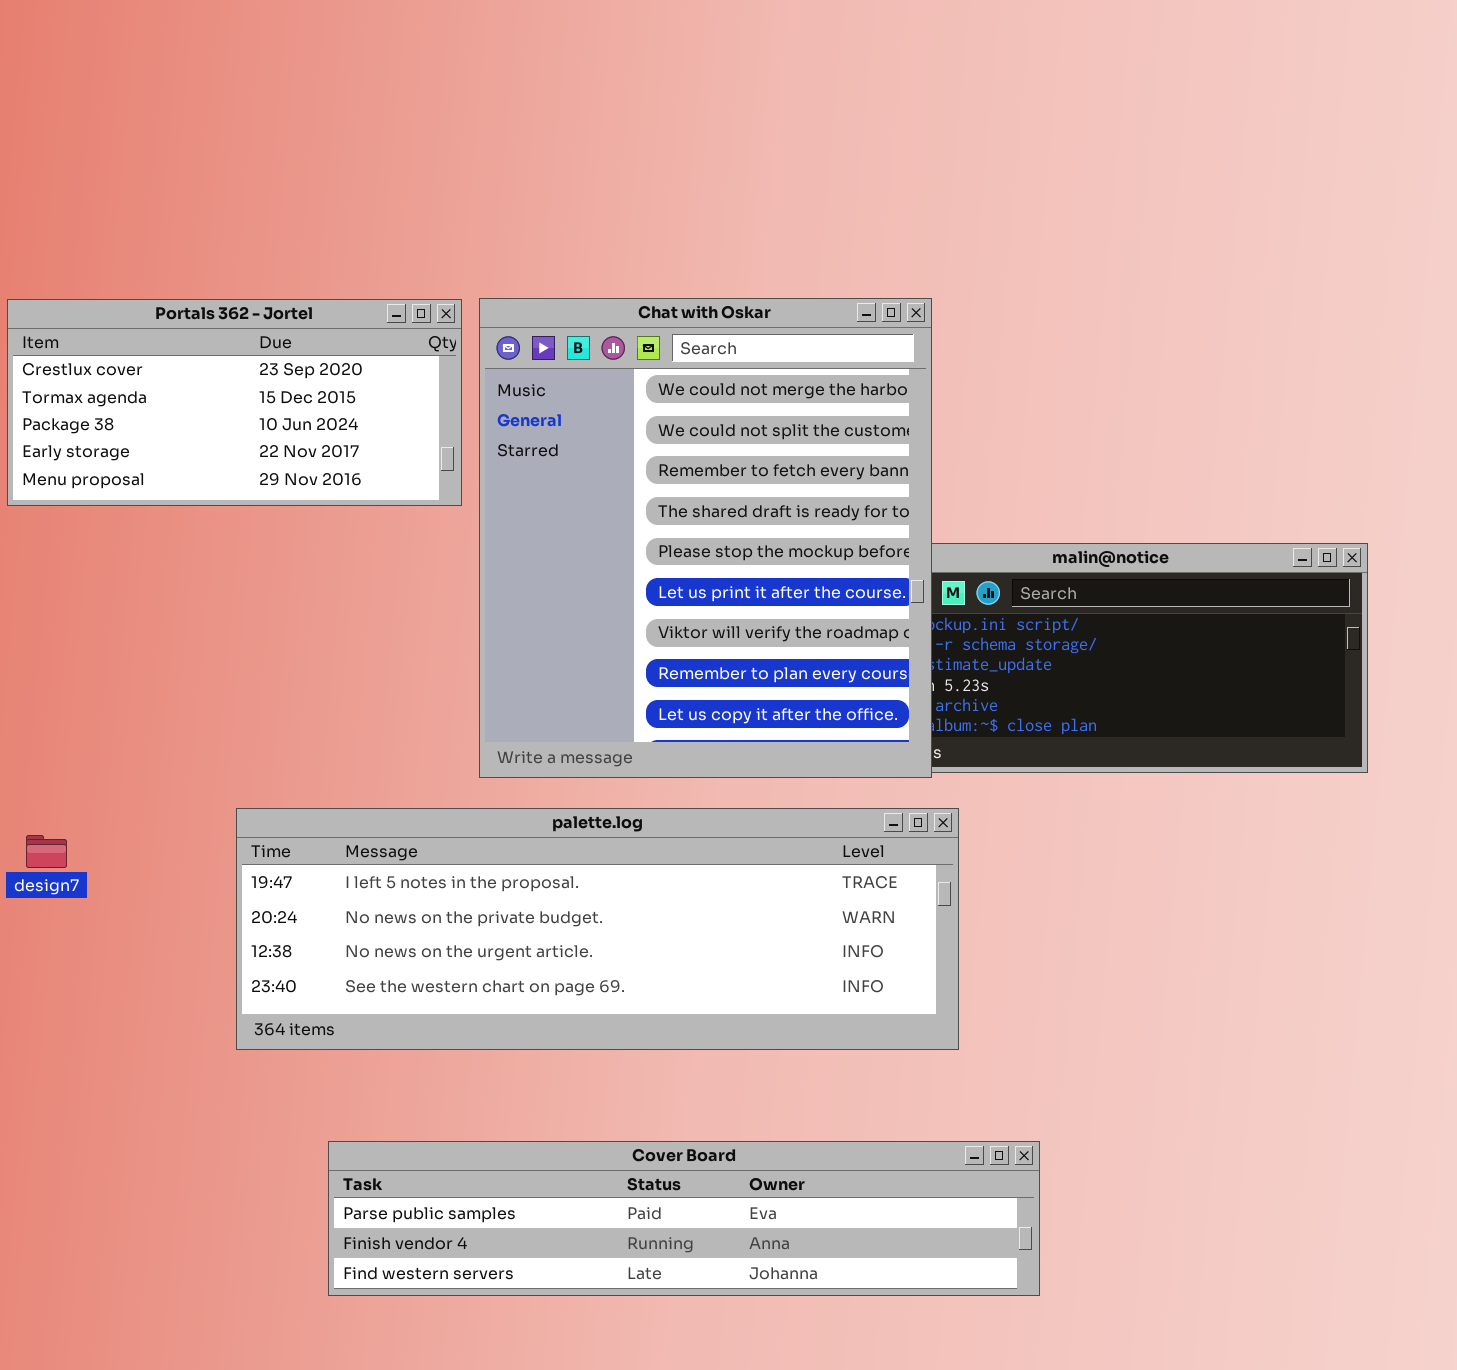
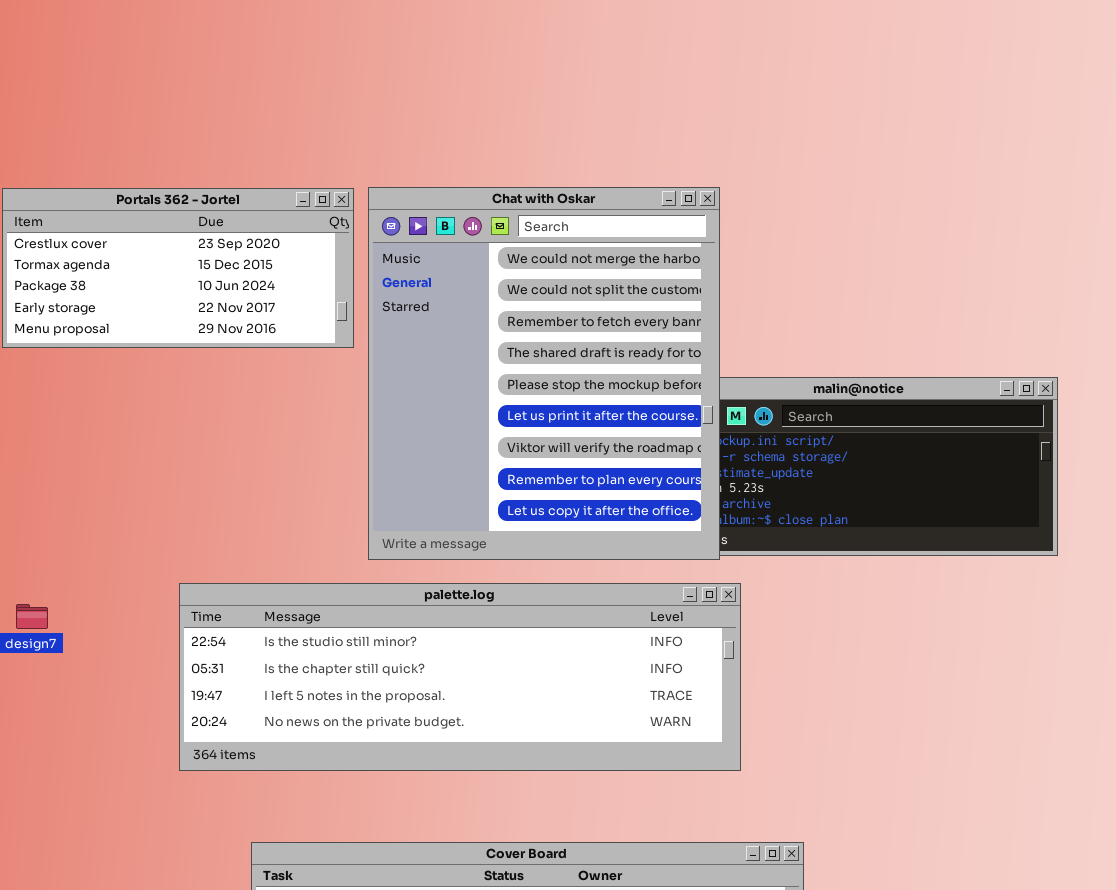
palette.log: [236,808,959,1050] -> [179,583,741,771], scrolled up 2 rows

